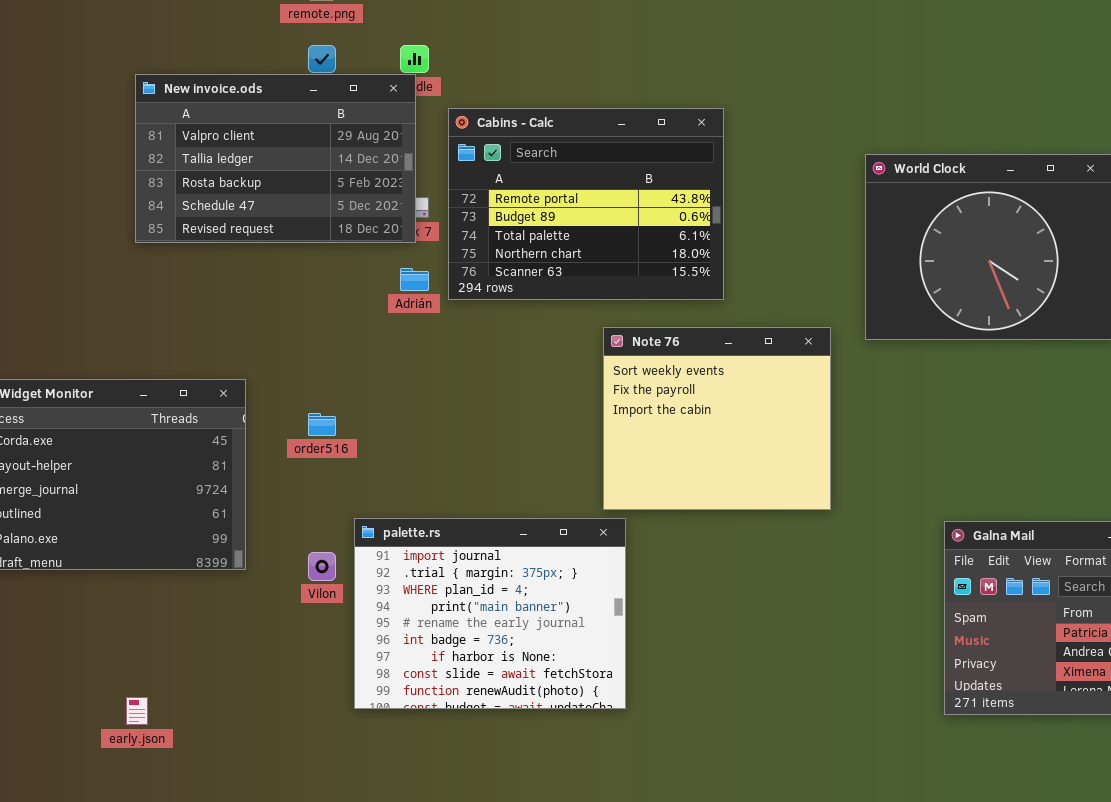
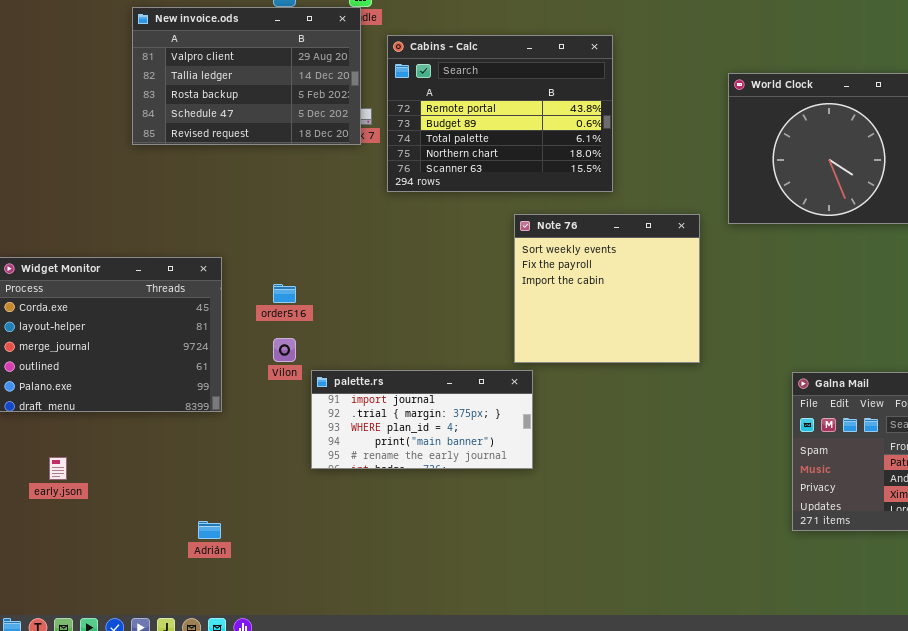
Adrián: [400,268,429,291] -> [198,521,221,539], moved
palette.rs: [354,518,626,709] -> [311,370,533,469], resized
Vilon: [308,552,336,581] -> [273,338,296,362], moved
early.json: [126,697,148,725] -> [49,457,67,480], moved

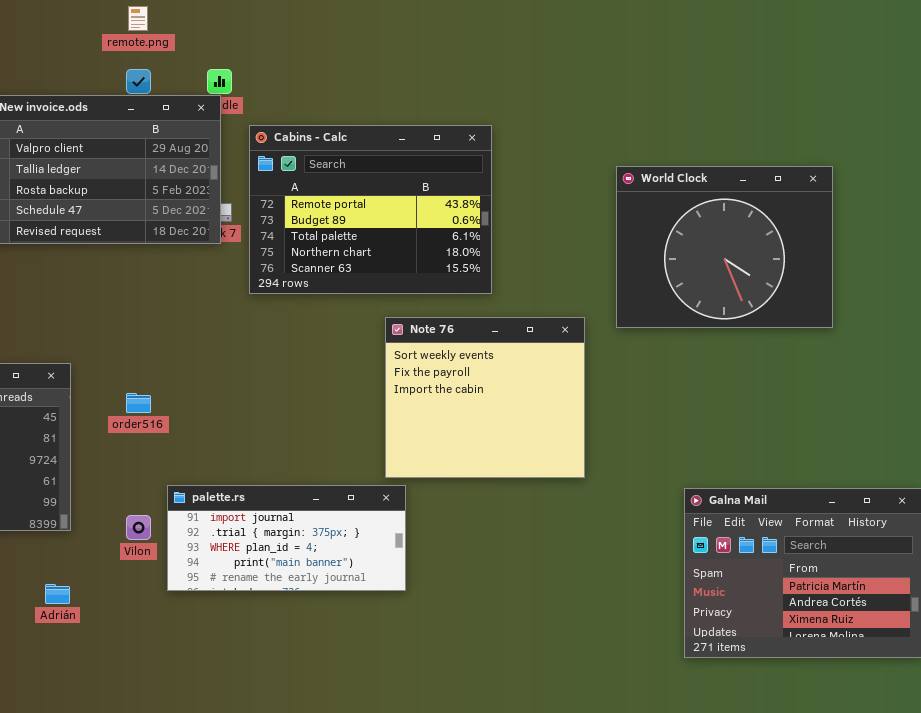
Vilon: [273,338,296,362] -> [126,515,151,540], moved
Adrián: [198,521,221,539] -> [45,584,70,604], moved

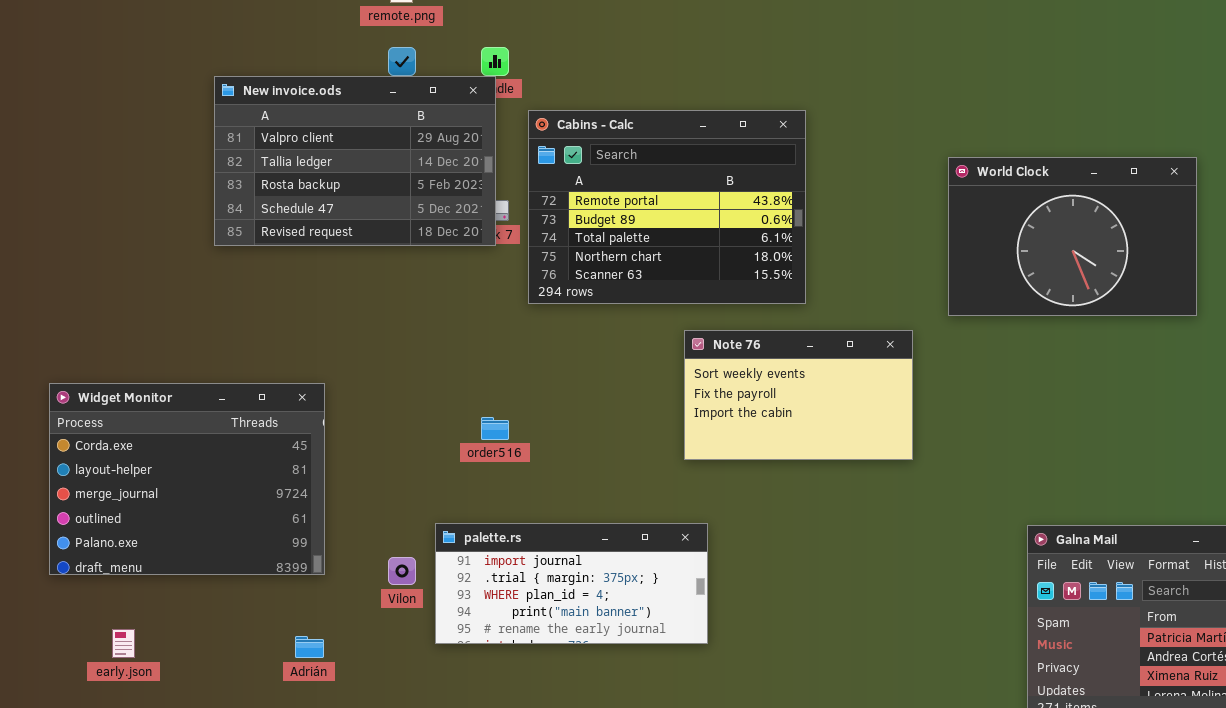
World Clock: [616,166,833,328] -> [948,157,1197,316], resized
Note 76: [385,317,585,478] -> [684,330,913,460], resized
order516: [126,393,151,413] -> [481,417,509,440], moved

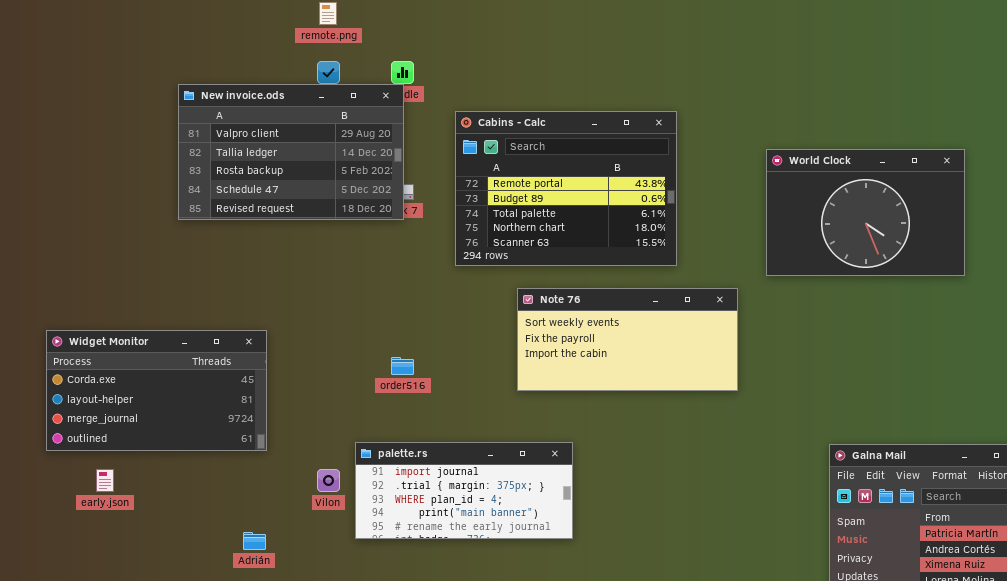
Cabins - Calc: [528,110,806,304] -> [455,111,677,266], moved
Note 76: [684,330,913,460] -> [517,288,738,391], resized
Widget Monitor: [49,383,325,575] -> [46,330,267,451], resized
early.json: [112,629,135,658] -> [96,469,114,492], moved

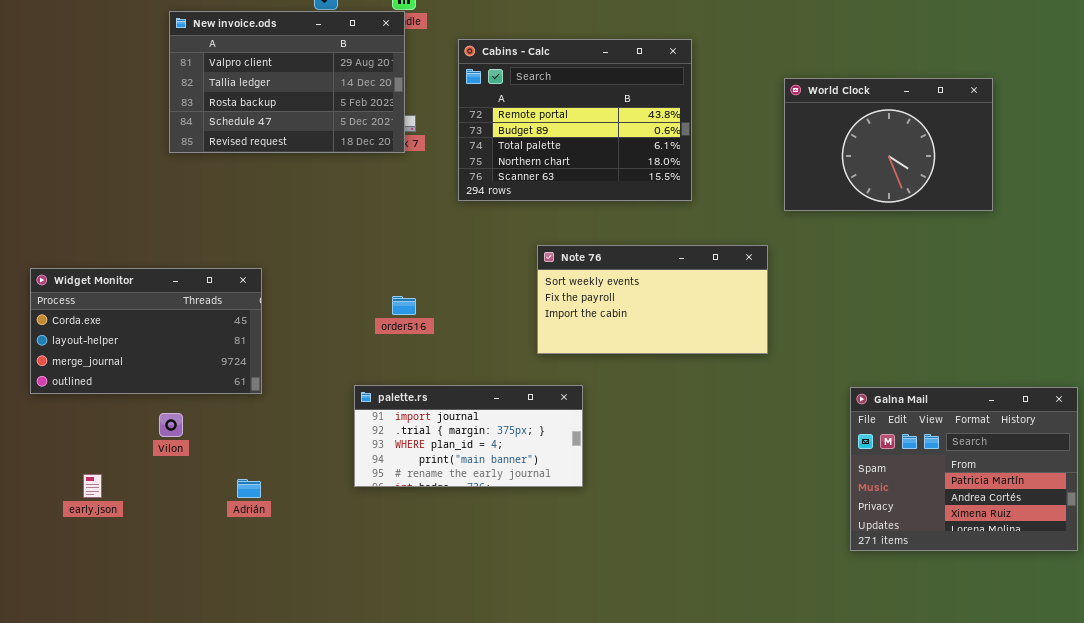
Note 76: [517,288,738,391] -> [537,245,768,354], moved
early.json: [96,469,114,492] -> [83,474,102,498], moved
Vilon: [317,469,340,492] -> [159,413,183,437], moved

